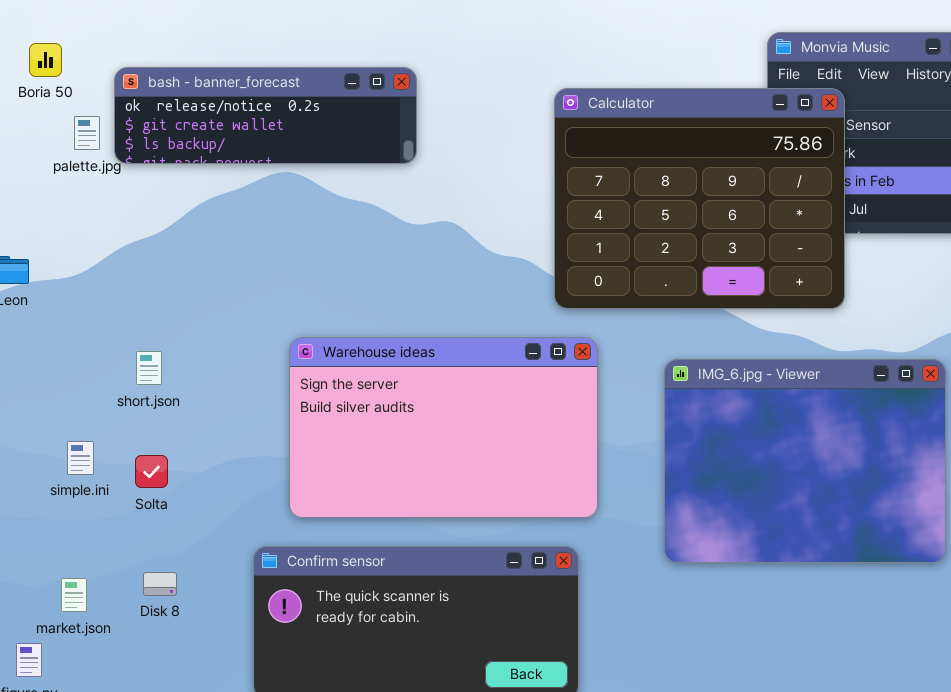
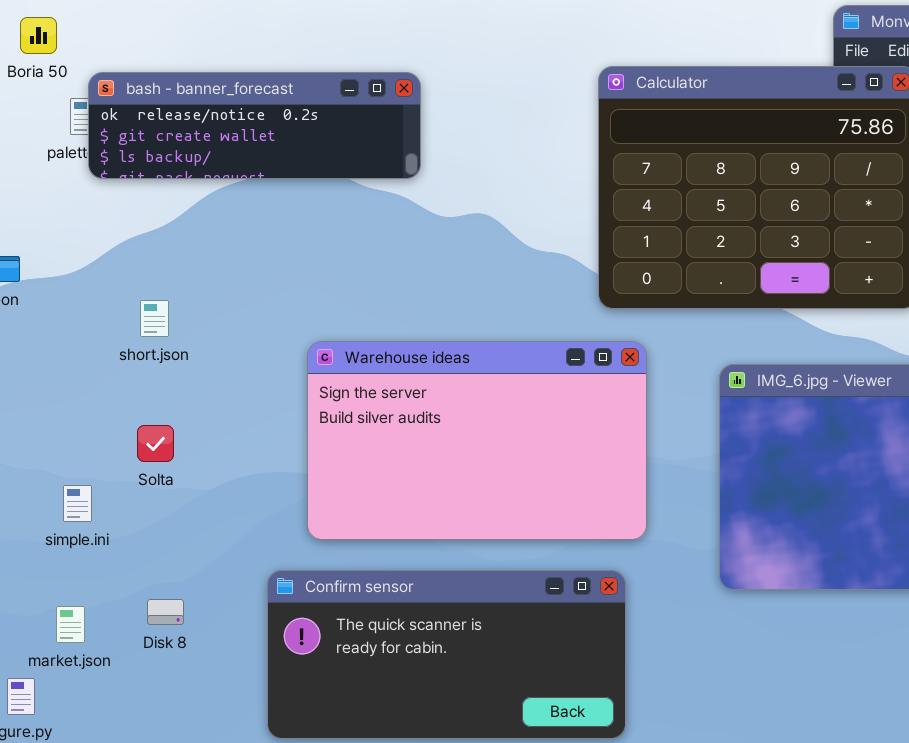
bash - banner_forecast: [114,67,417,164] -> [88,72,421,179], moved
short.json: [136,351,162,385] -> [140,300,169,337], moved
simple.ini: [67,441,94,475] -> [63,485,92,522], moved
Solta: [135,455,168,488] -> [137,425,174,462], moved

